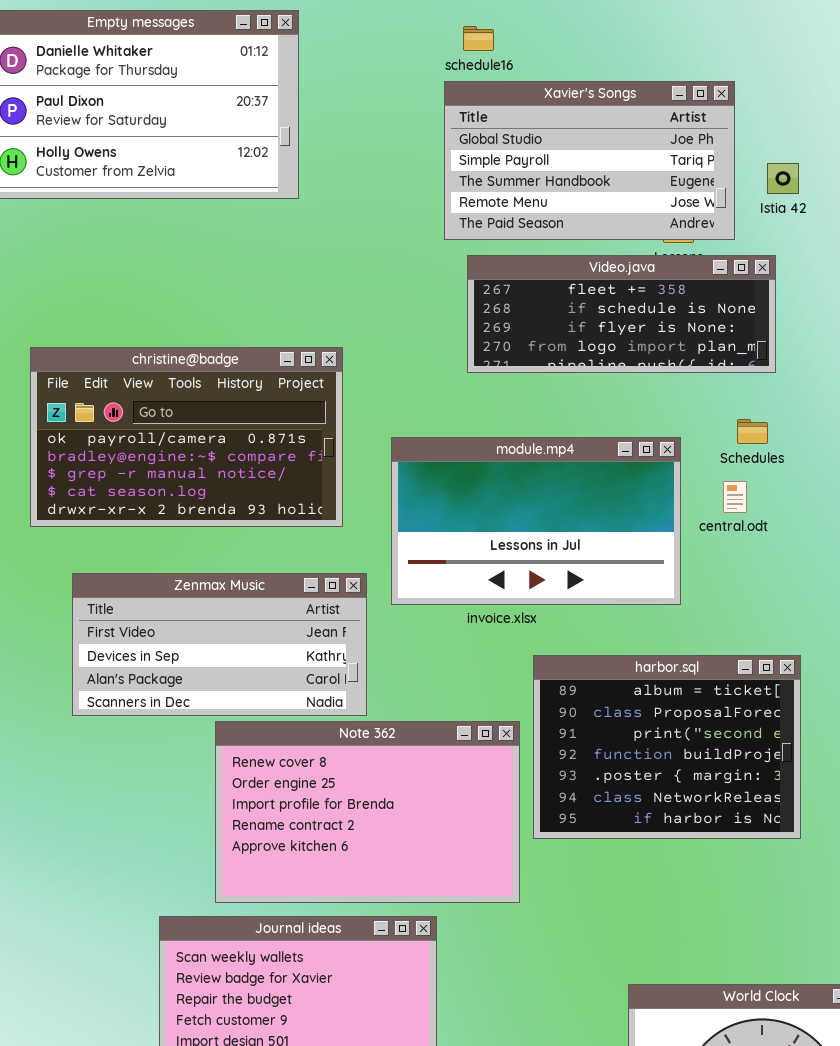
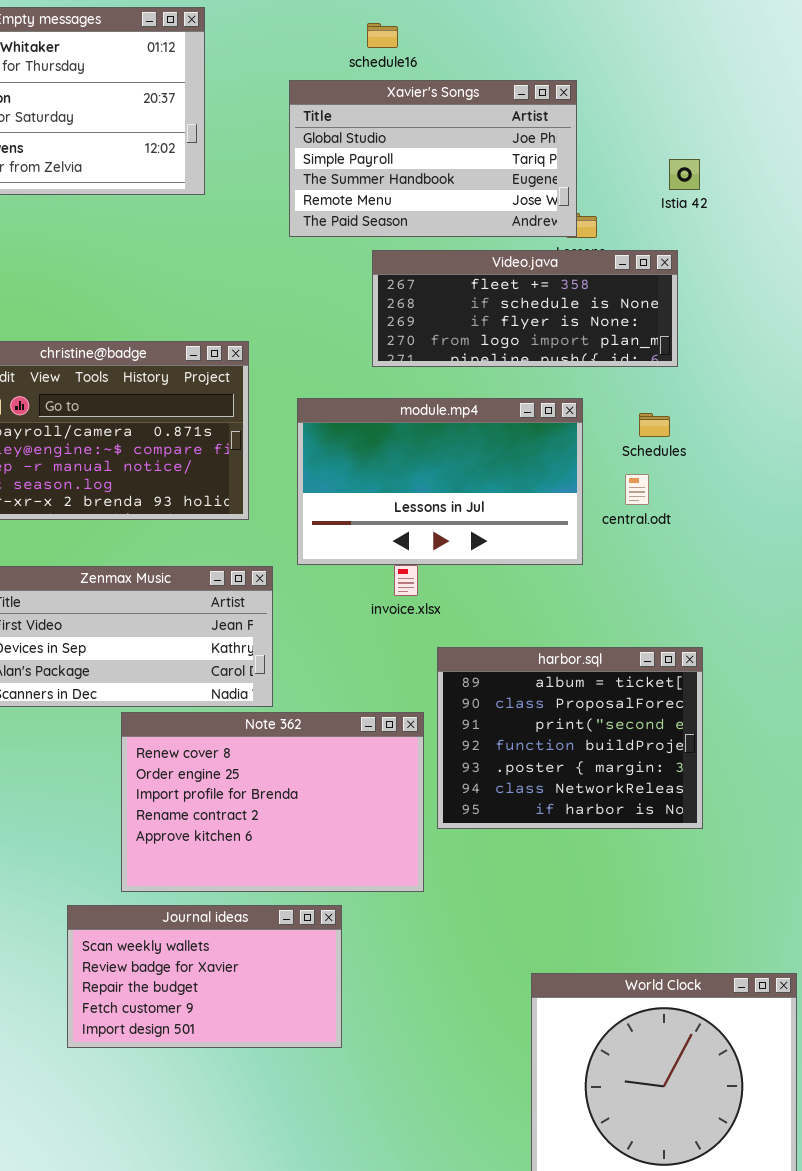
Xavier's Songs: [444,81,735,240] -> [289,80,577,237], moved
module.mp4: [391,437,681,605] -> [297,398,583,565], moved

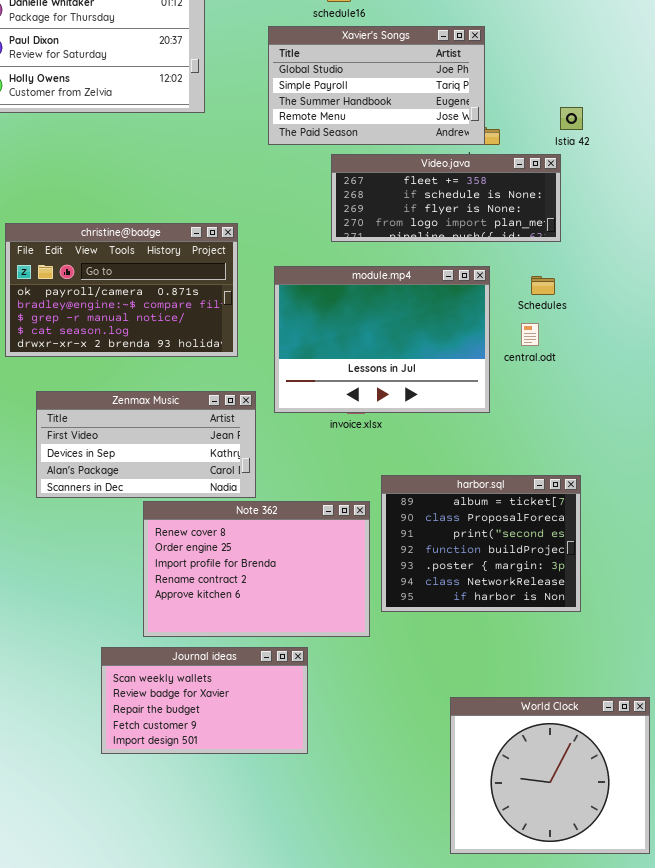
Istia 42: [669,159,700,190] -> [560,107,583,130], moved
module.mp4: [297,398,583,565] -> [274,266,490,413], resized
harbor.sql: [437,647,703,829] -> [381,475,581,612], moved

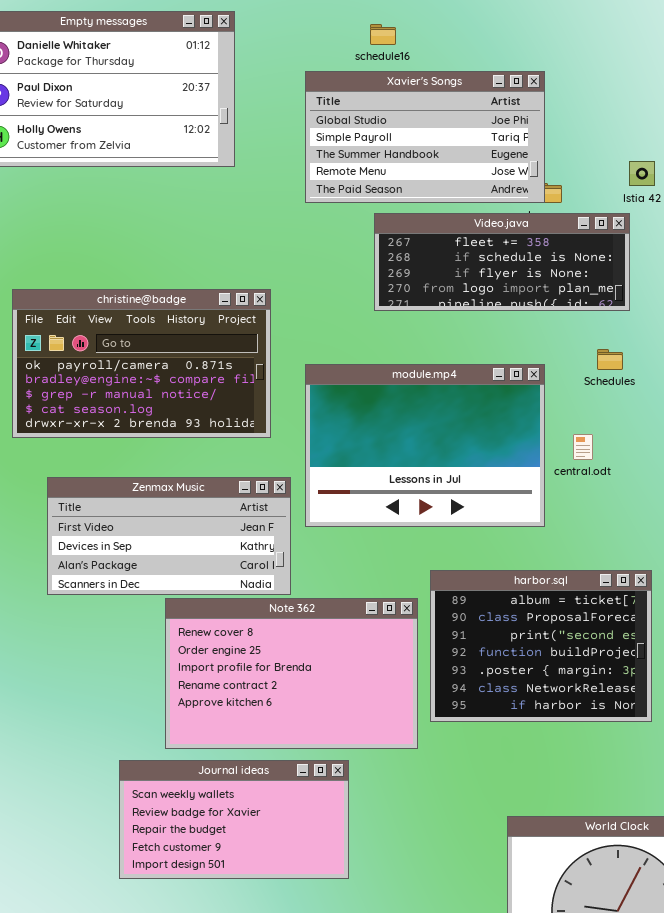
module.mp4: [274,266,490,413] -> [305,364,545,527], moved
central.odt: [521,323,539,346] -> [573,434,593,460], moved

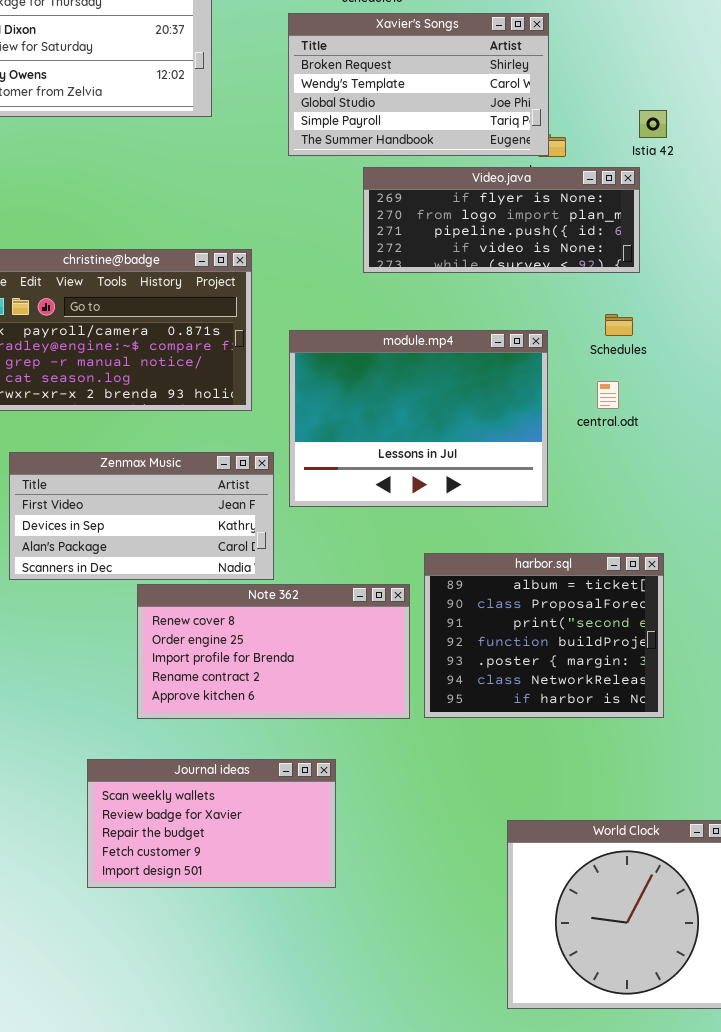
Xavier's Songs: [305,71,545,203] -> [288,13,549,156], scrolled up 2 rows
Video.java: [374,213,630,311] -> [363,167,640,273], scrolled down 2 rows
central.odt: [573,434,593,460] -> [597,381,619,409], moved
Note 362: [165,598,418,749] -> [137,584,410,719], resized

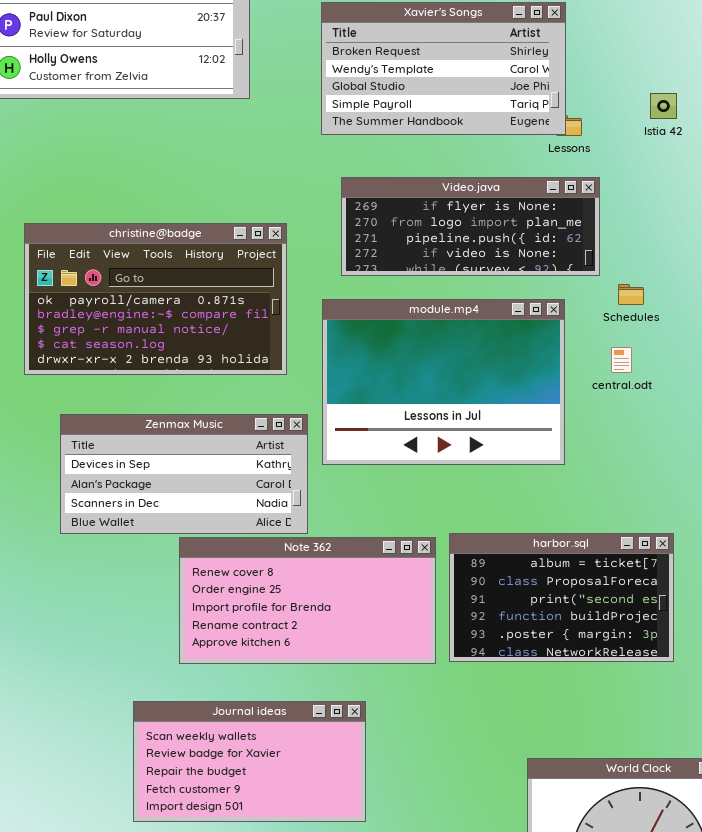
Video.java: [363,167,640,273] -> [341,177,600,276], moved
Zenmax Music: [9,452,274,580] -> [60,414,308,534], scrolled down 1 row
harbor.sql: [424,553,664,718] -> [449,533,674,662], resized

